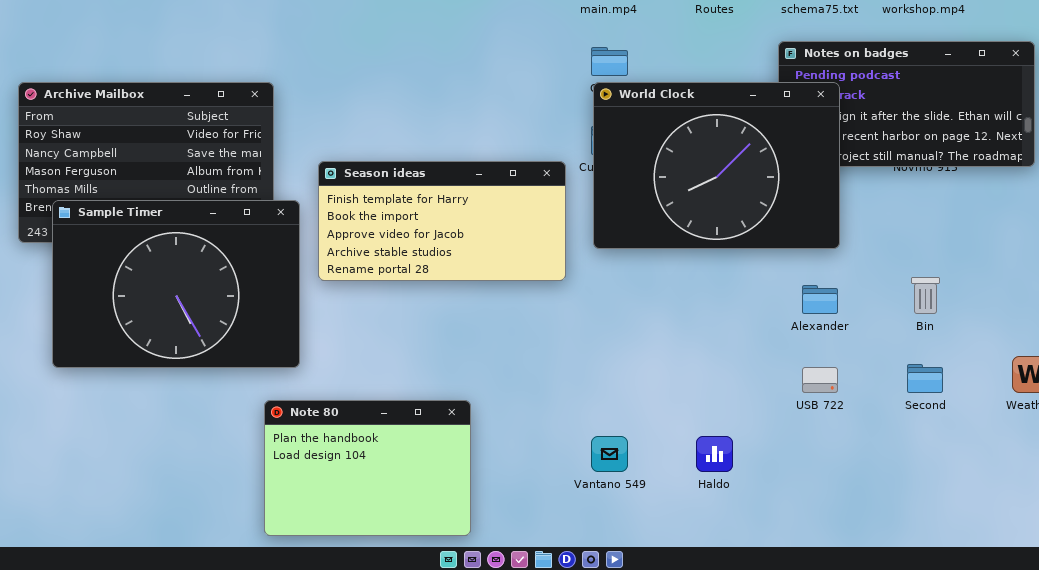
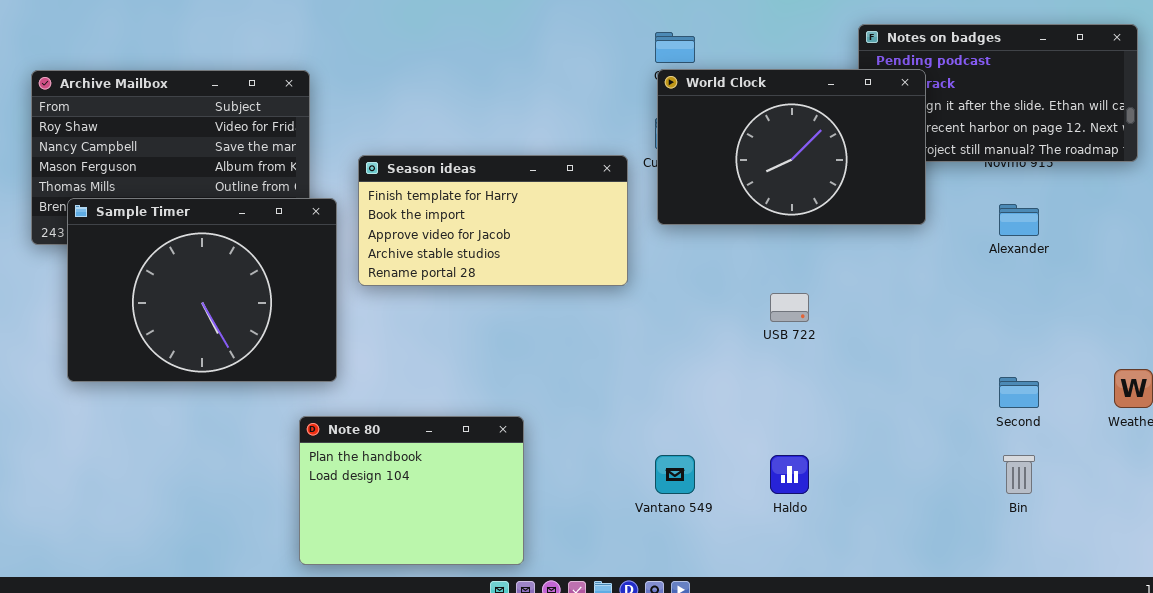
World Clock: [593,82,840,249] -> [657,69,926,225], resized
Bin: [911,277,940,314] -> [1003,455,1035,494], moved
Alexander: [802,285,838,314] -> [999,204,1039,236], moved
USB 722: [802,367,838,393] -> [770,293,809,322], moved

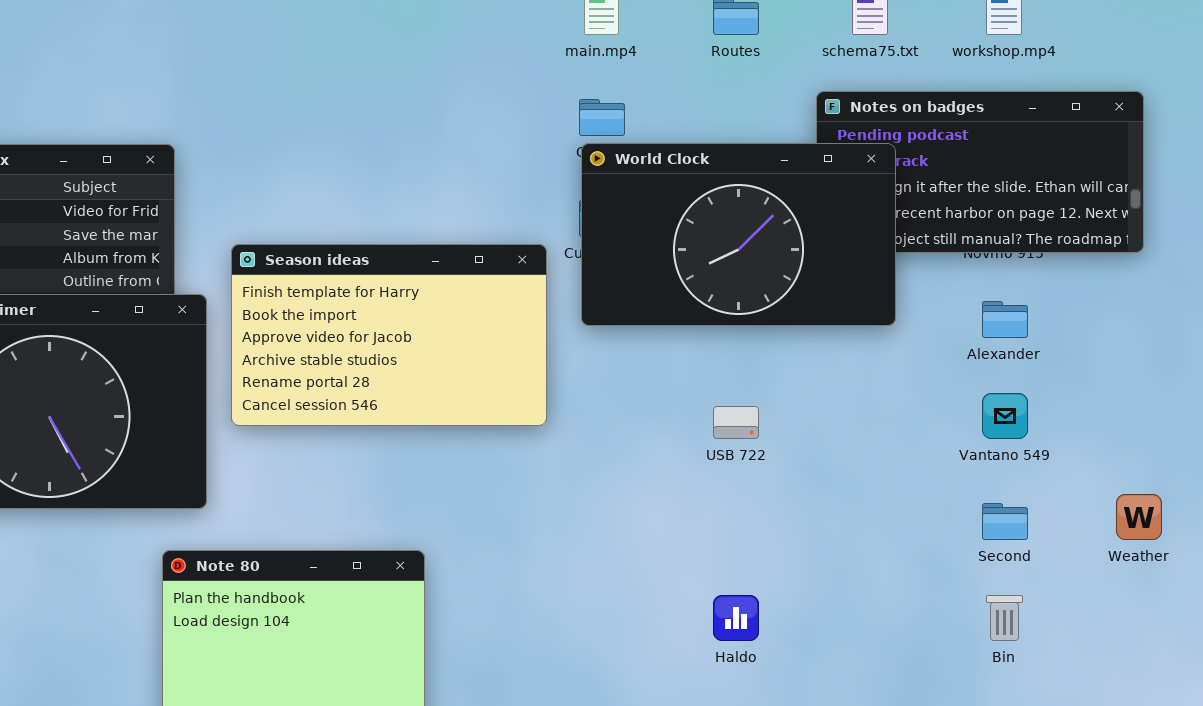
Season ideas: [358,155,628,286] -> [231,244,547,426], resized
Vantano 549: [655,455,695,494] -> [982,393,1028,439], moved

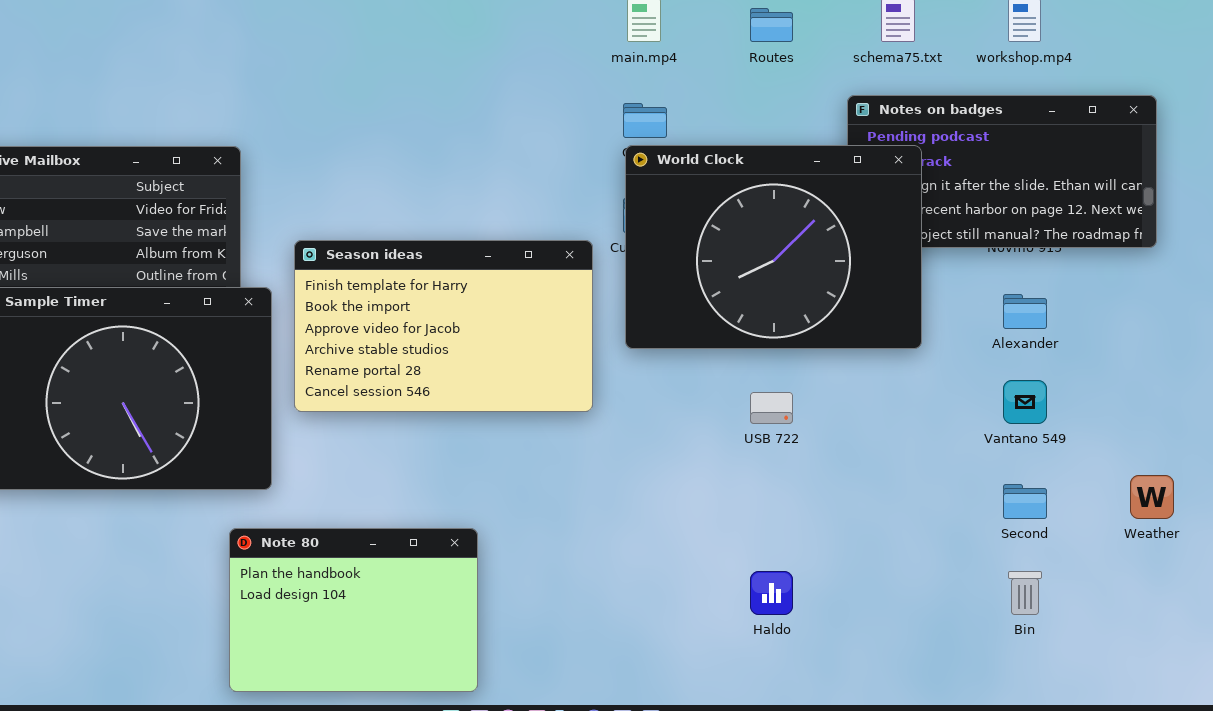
World Clock: [581,143,896,326] -> [625,145,922,349], resized

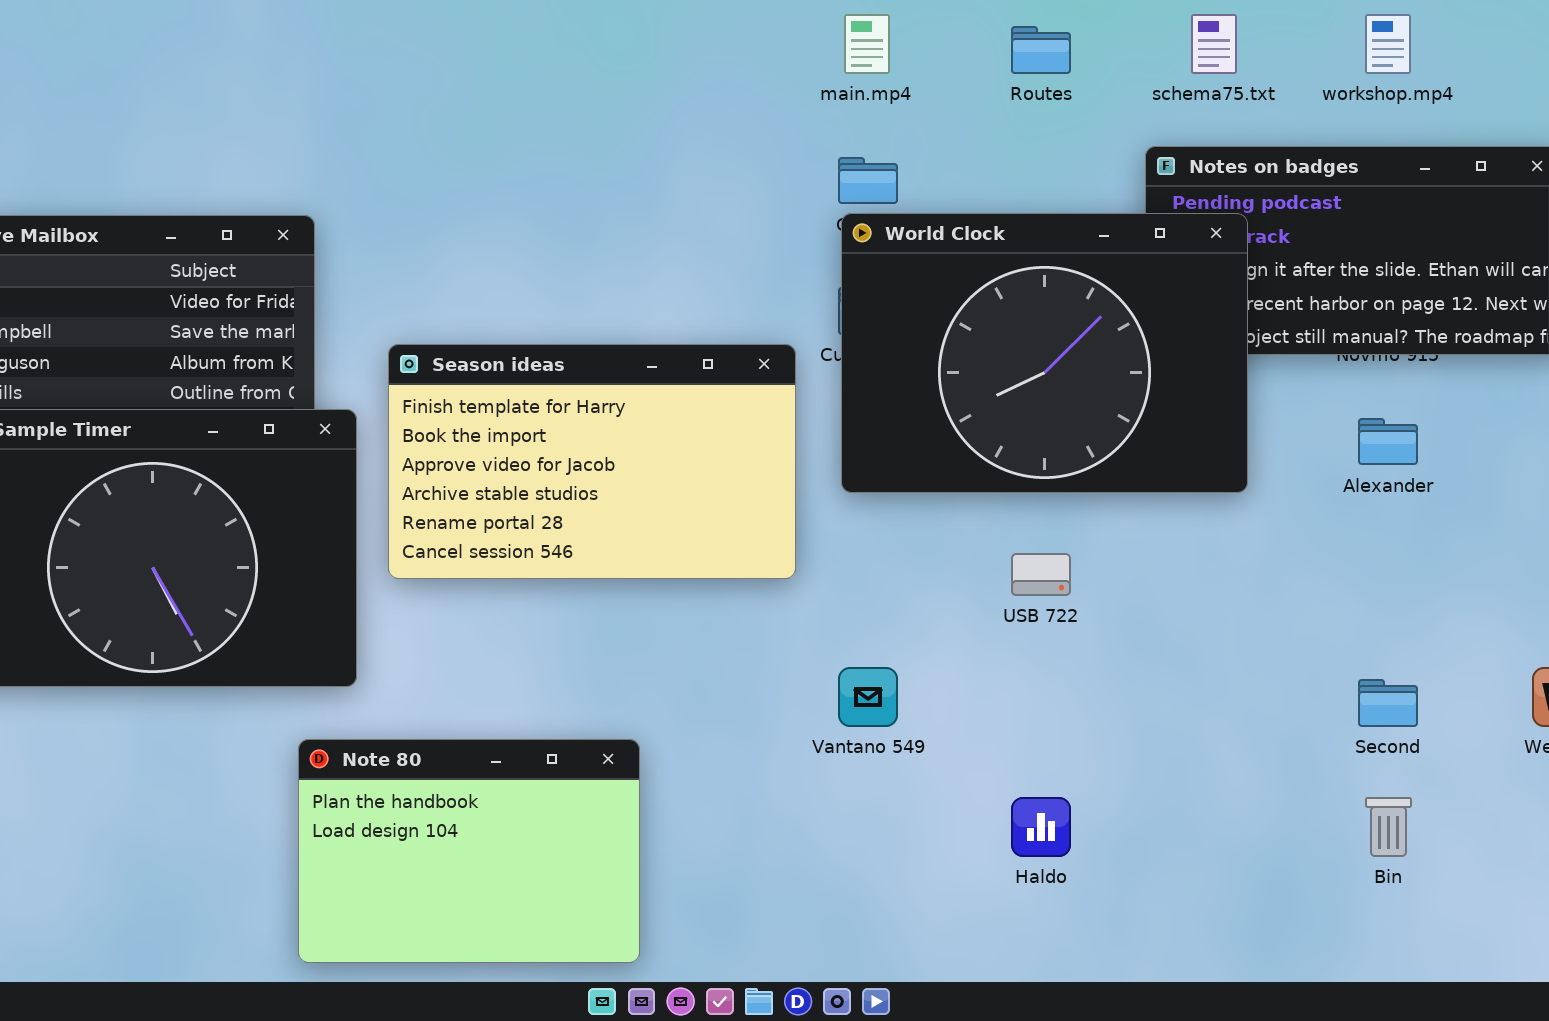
Vantano 549: [1003,380,1047,424] -> [838,667,898,727], moved

